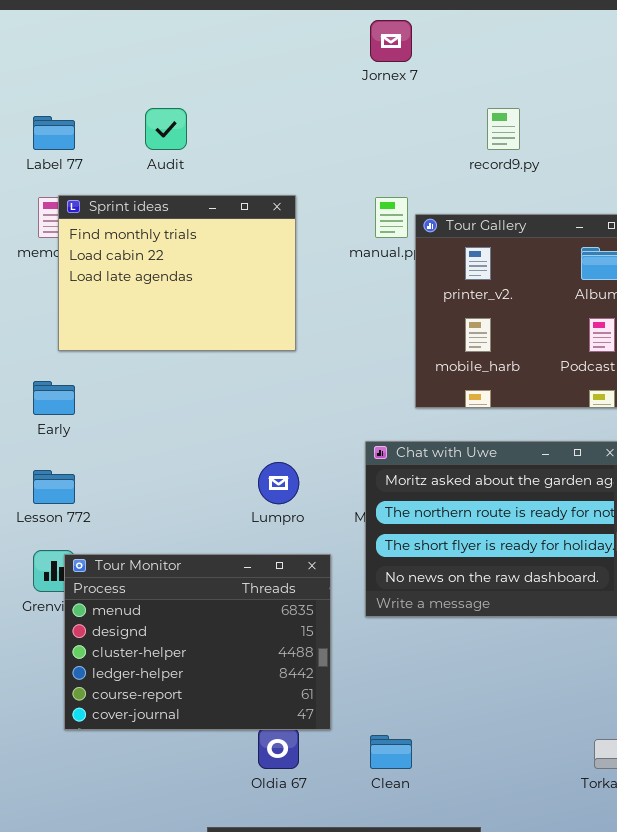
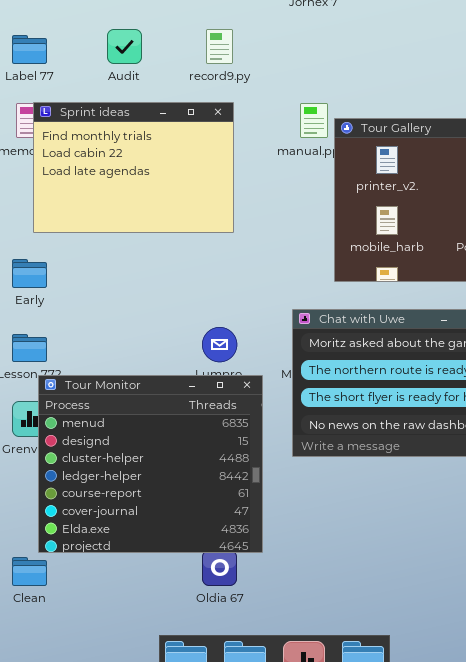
record9.py: [487,108,520,150] -> [206,29,233,64], moved
Tour Monitor: [64,554,331,730] -> [38,375,263,553], resized
Clean: [370,735,412,769] -> [12,557,47,586], moved

